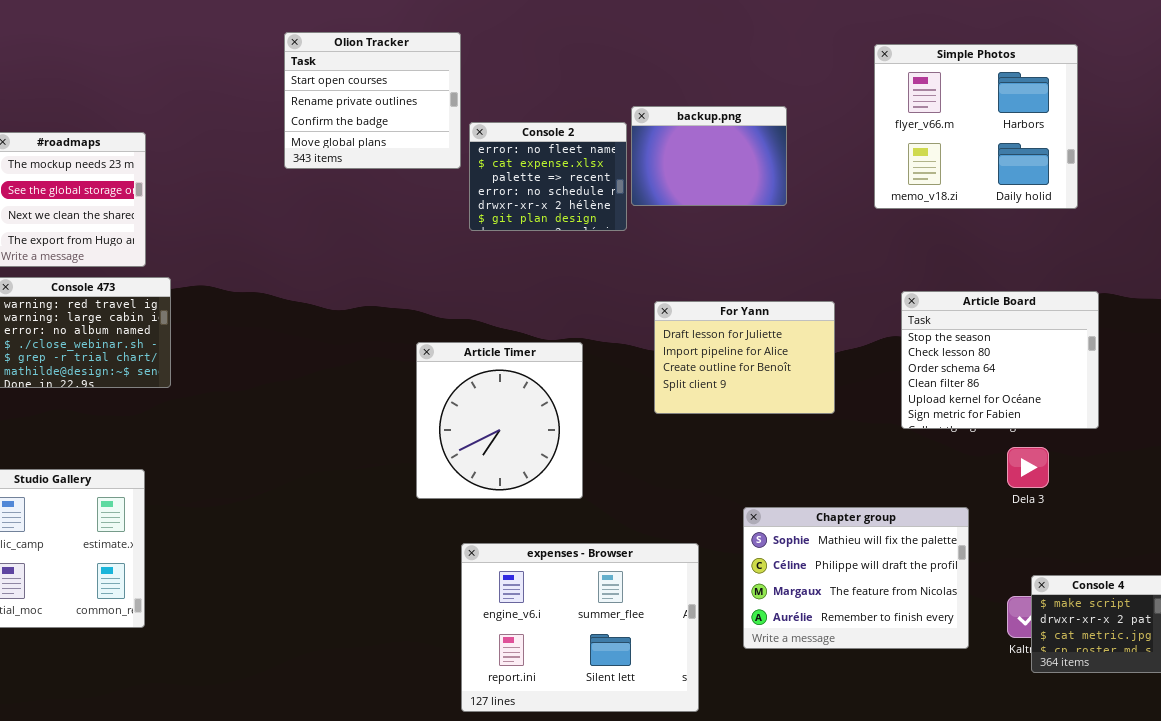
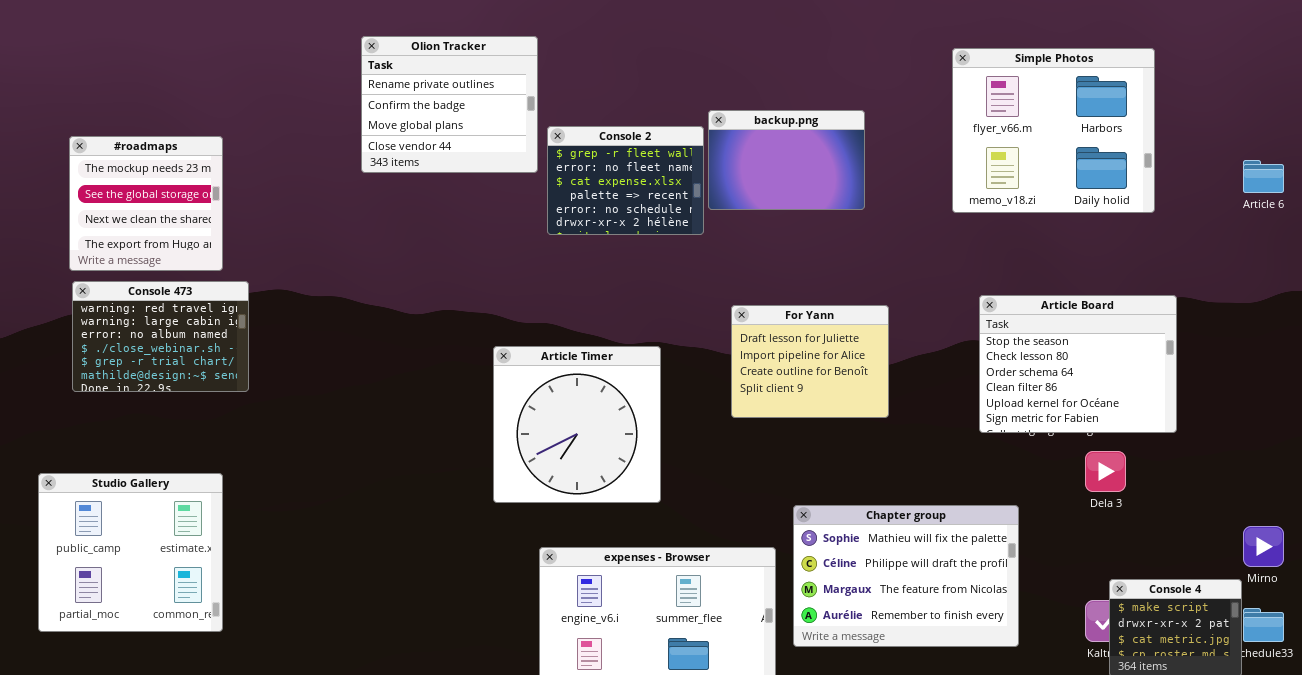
Olion Tracker: [284,32,461,169] -> [361,36,538,173], scrolled down 1 row
Console 2: [469,122,627,231] -> [547,126,704,235], scrolled up 1 row
For Yann: [654,301,835,414] -> [731,305,889,418], resized
Chapter group: [743,507,969,649] -> [793,505,1019,647], moved

